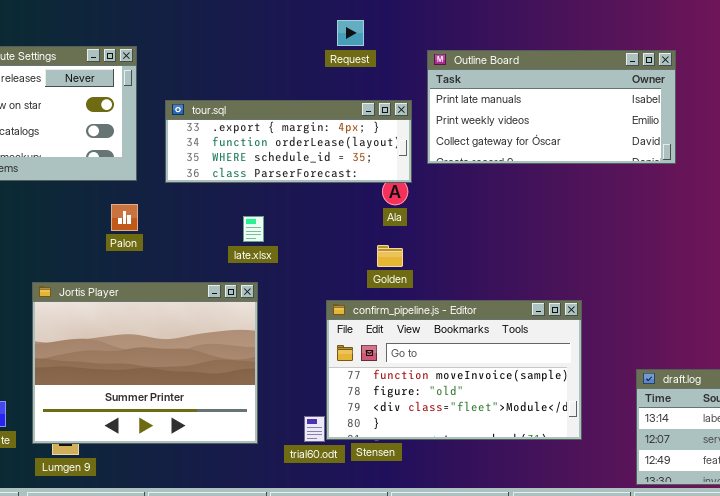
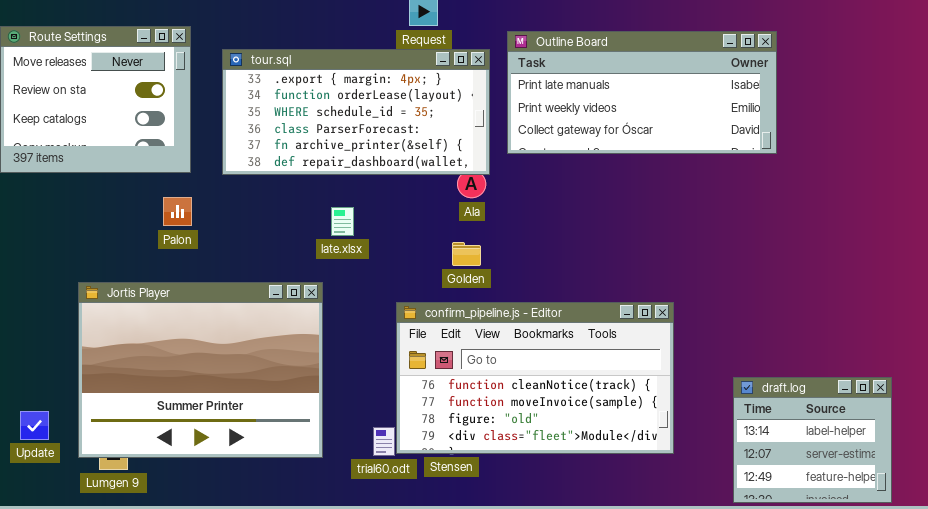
tour.sql: [165,100,412,183] -> [222,49,490,175], resized
late.xlsx: [243,216,264,242] -> [331,207,354,236], moved
confirm_pipeline.js - Editor: [326,300,582,440] -> [396,302,674,454], scrolled up 1 row

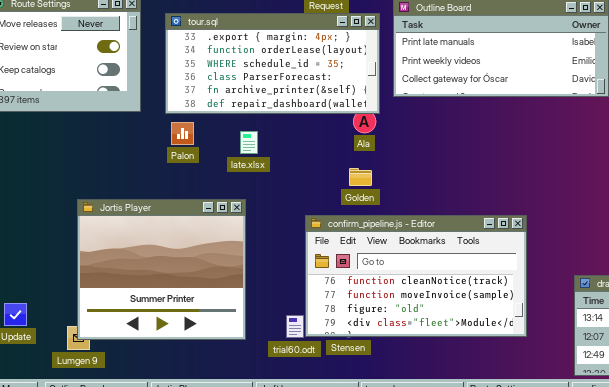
Palon: [163,197,192,226] -> [171,122,194,145], moved
late.xlsx: [331,207,354,236] -> [240,131,258,154], moved
Jortis Player: [78,282,323,458] -> [77,199,246,340], resized

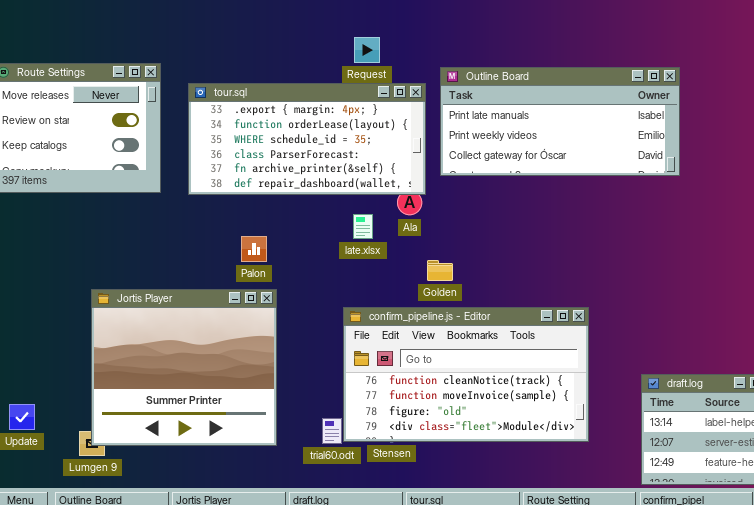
Palon: [171,122,194,145] -> [241,236,267,262], moved
late.xlsx: [240,131,258,154] -> [353,214,373,239], moved
Golden: [349,168,372,186] -> [427,260,453,281], moved

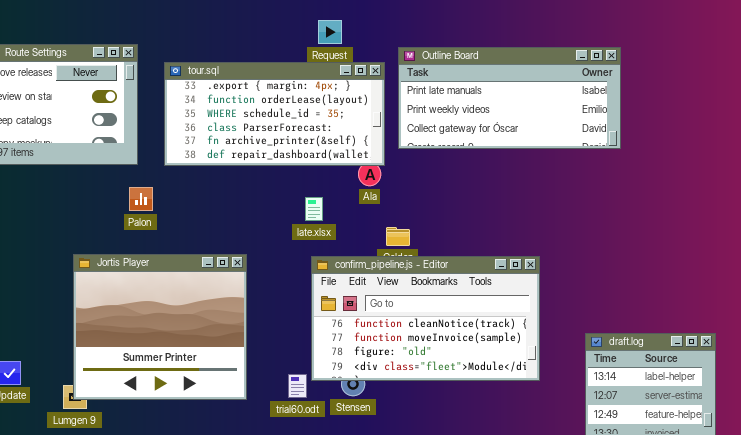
late.xlsx: [353,214,373,239] -> [305,197,323,221], moved
Palon: [241,236,267,262] -> [129,187,153,211], moved
confirm_pipeline.js - Editor: [343,307,589,442] -> [311,256,540,381], moved

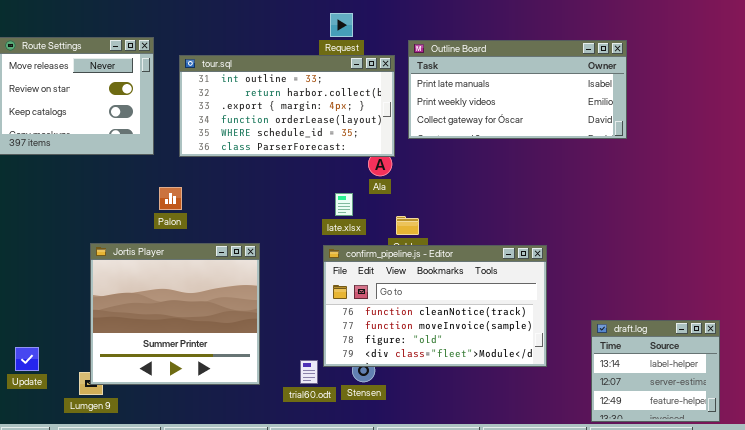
tour.sql: [164,62,385,166] -> [179,55,395,157], scrolled up 2 rows
Palon: [129,187,153,211] -> [159,187,182,210], moved
late.xlsx: [305,197,323,221] -> [335,193,353,216], moved

